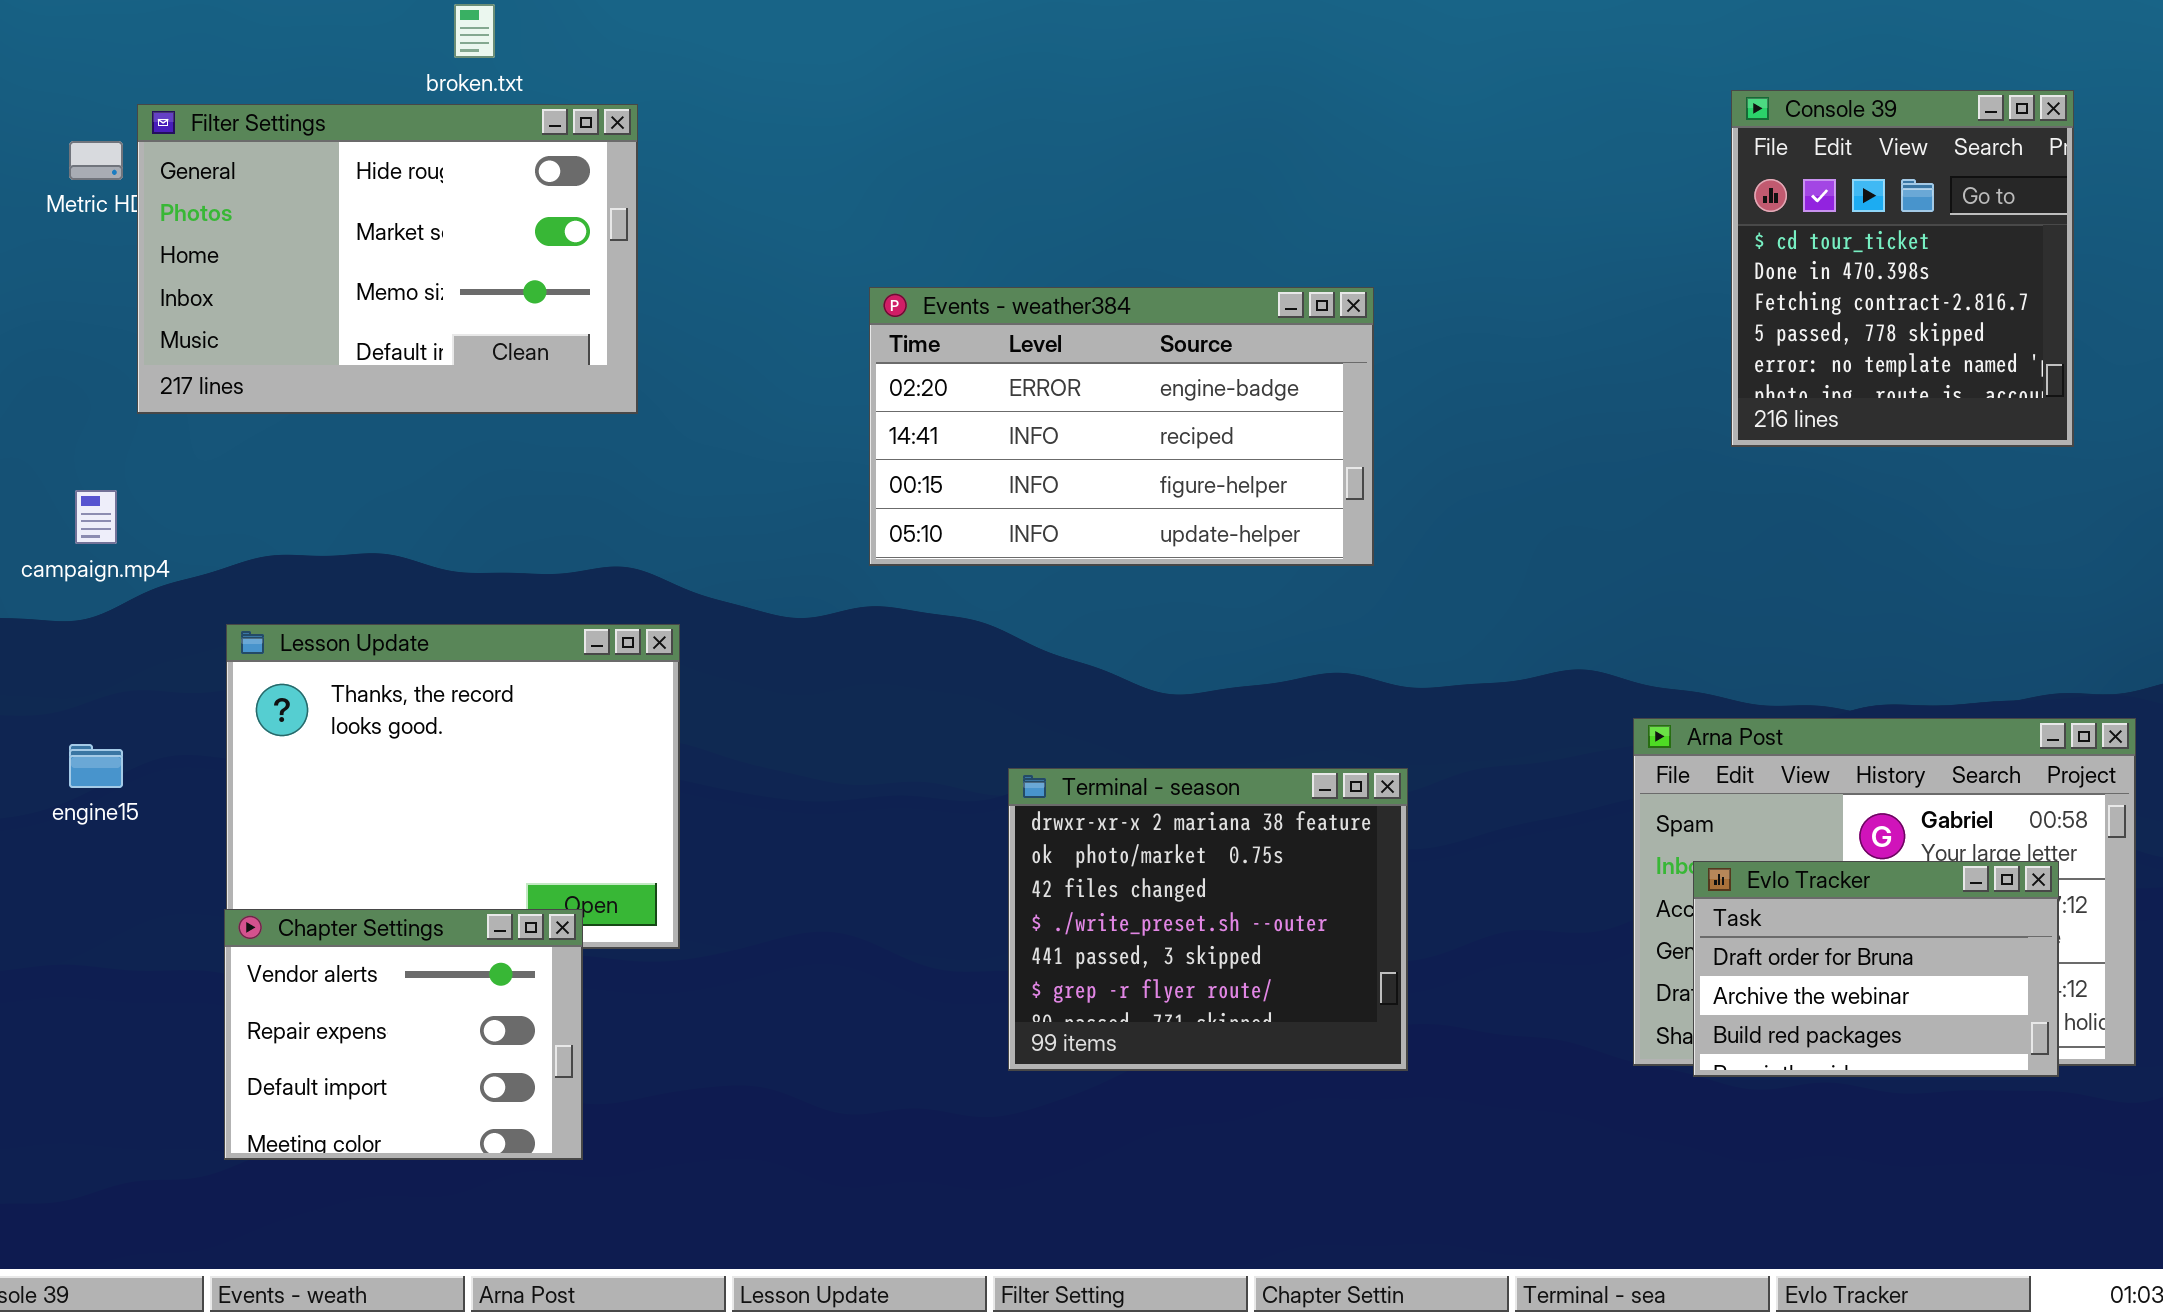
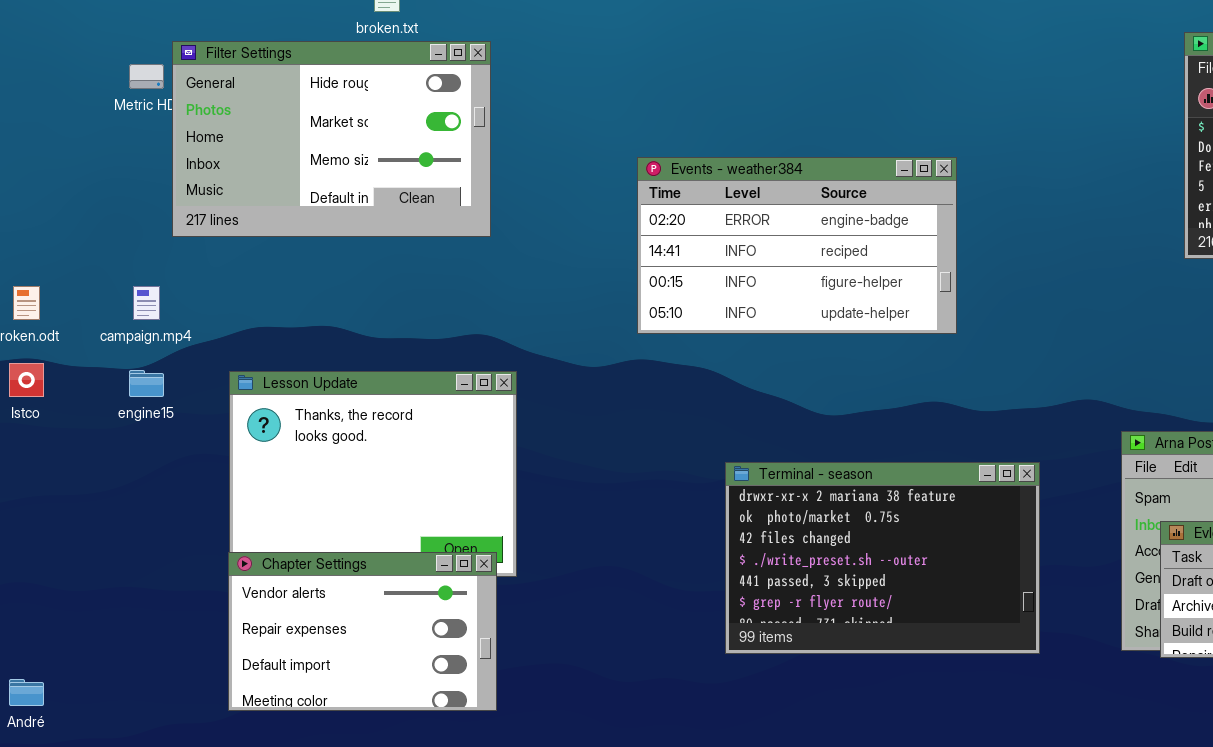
engine15: [69,744,123,788] -> [129,370,164,397], moved
Terminal - season: [1008,768,1408,1071] -> [725,462,1040,654], resized
Chapter Settings: [224,909,583,1160] -> [228,552,497,711], resized

